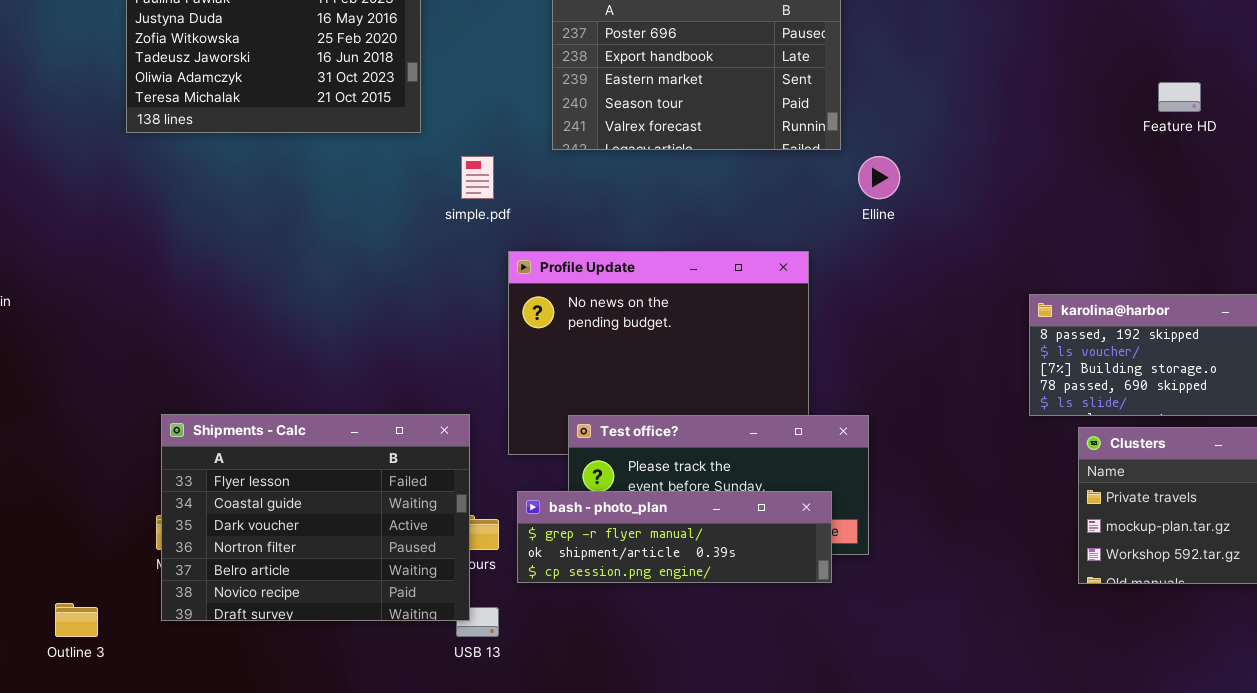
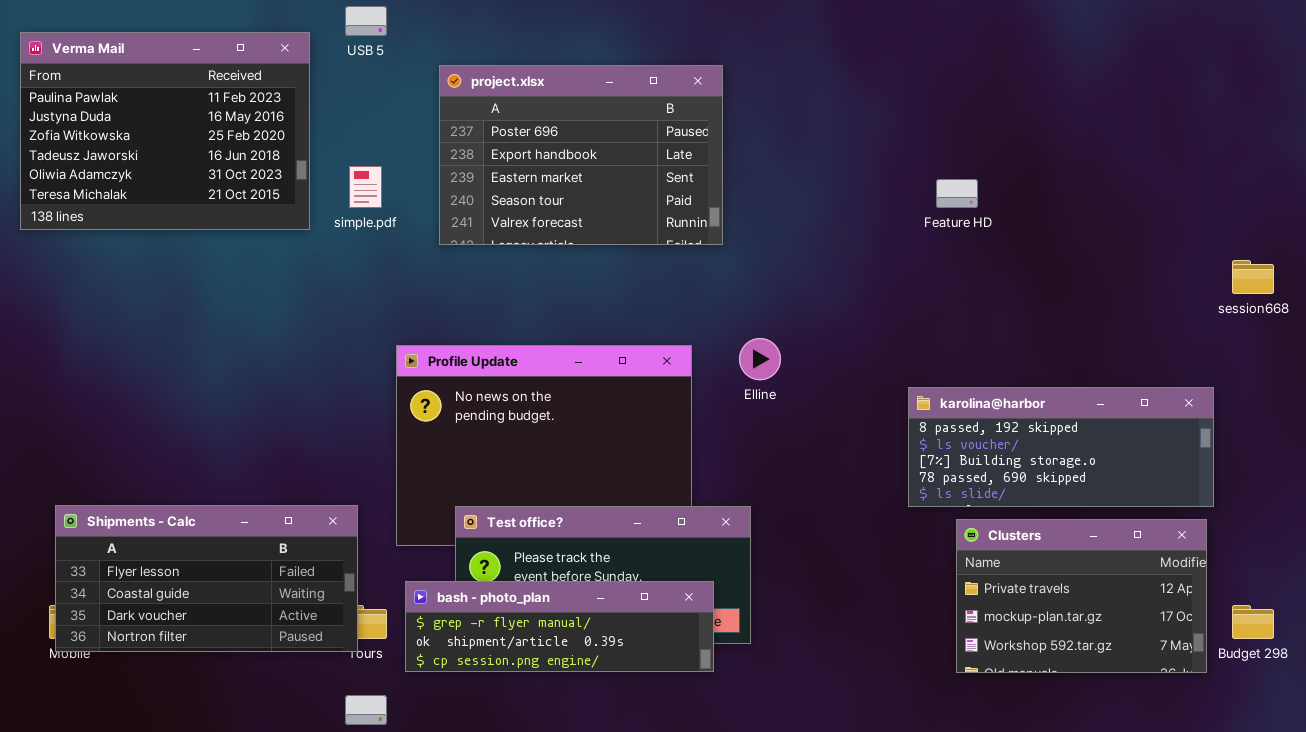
Feature HD: [1158,82,1201,112] -> [936,179,978,208], moved
simple.pdf: [461,156,494,199] -> [349,166,382,208], moved
Elline: [858,156,900,199] -> [739,338,781,380], moved
Shipments - Calc: [161,414,470,621] -> [55,505,358,652], resized

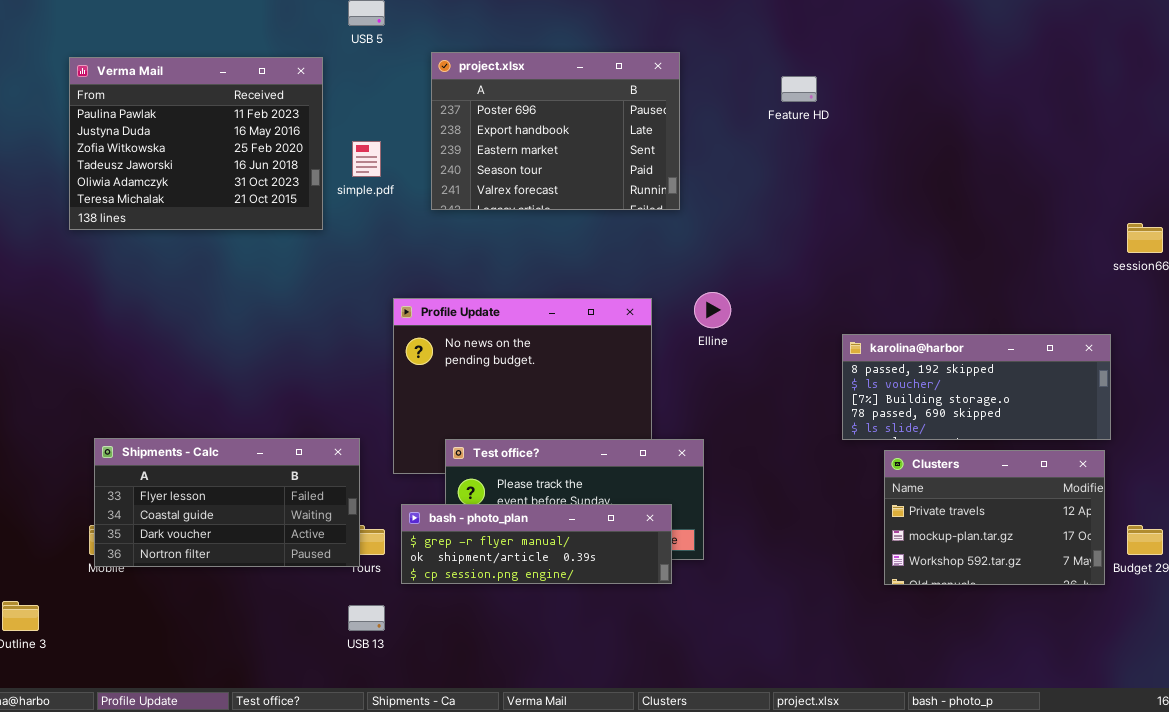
Verma Mail: [20,32,310,230] -> [69,57,323,230], moved
Feature HD: [936,179,978,208] -> [781,76,817,102], moved

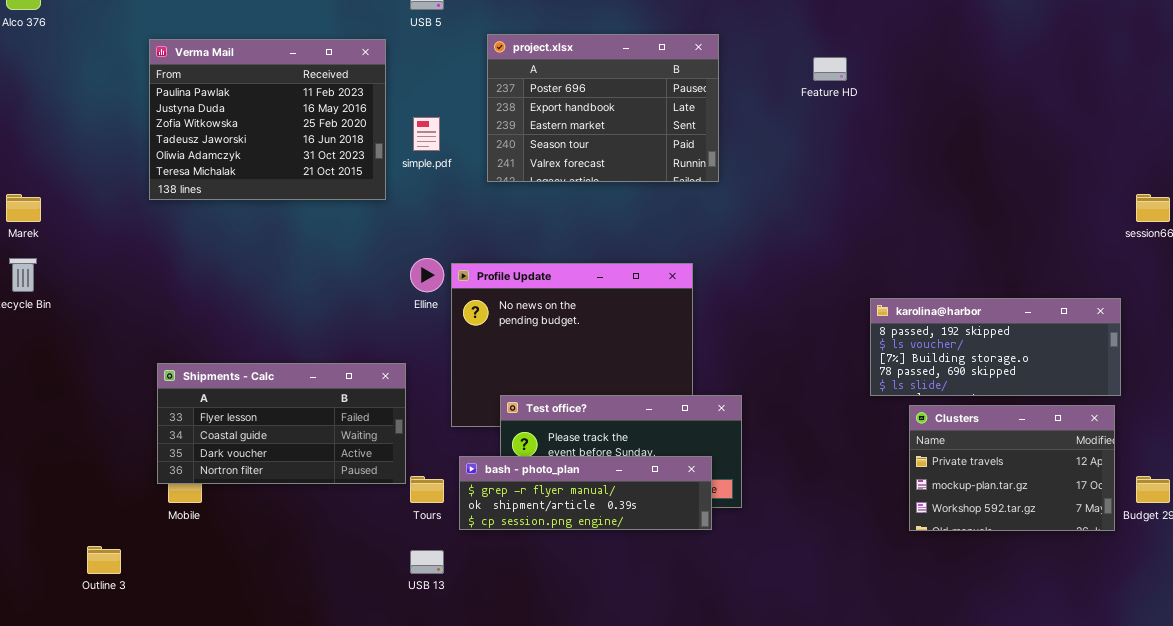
Elline: [694,292,731,328] -> [410,258,444,292], moved
Shipments - Calc: [94,438,360,567] -> [157,363,406,484], moved

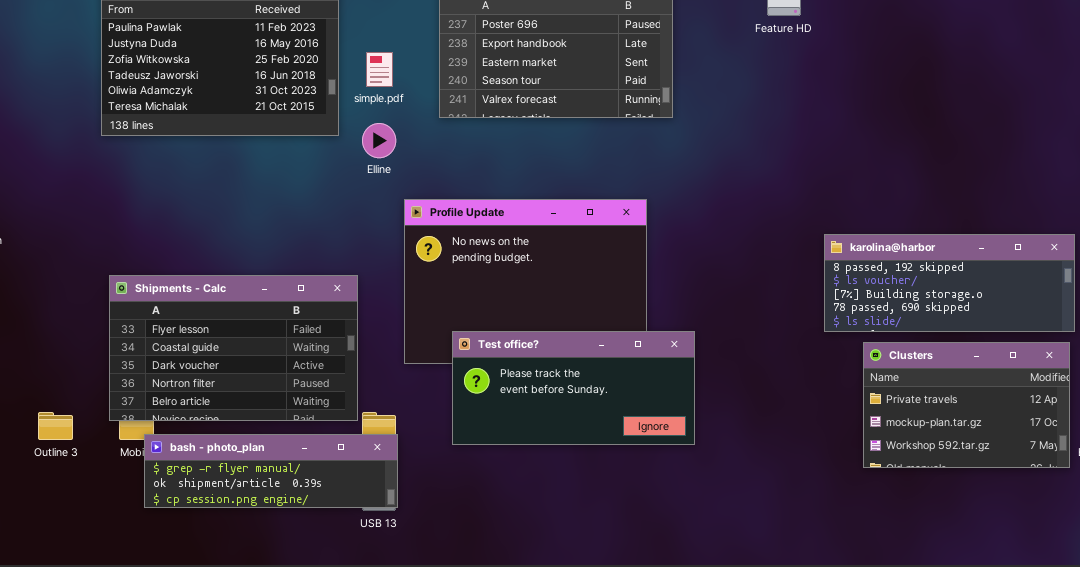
Elline: [410,258,444,292] -> [362,123,396,158], moved
Shipments - Calc: [157,363,406,484] -> [109,275,358,421], resized
bash - photo_plan: [459,456,712,530] -> [144,434,398,508], moved
Outline 3: [87,546,121,574] -> [38,412,73,440], moved

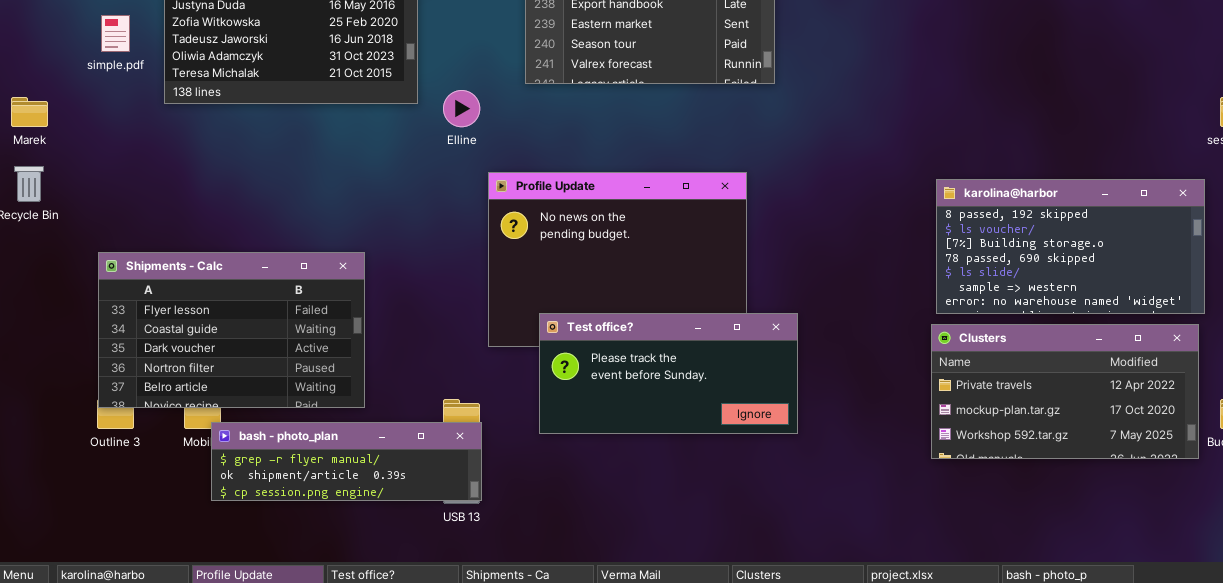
simple.pdf: [366,52,393,87] -> [101,15,130,52], moved
karolina@harbor: [824,234,1075,332] -> [936,179,1205,314], resized
Shipments - Calc: [109,275,358,421] -> [98,252,365,408], moved
Clusters: [863,342,1070,468] -> [931,324,1199,459], resized

